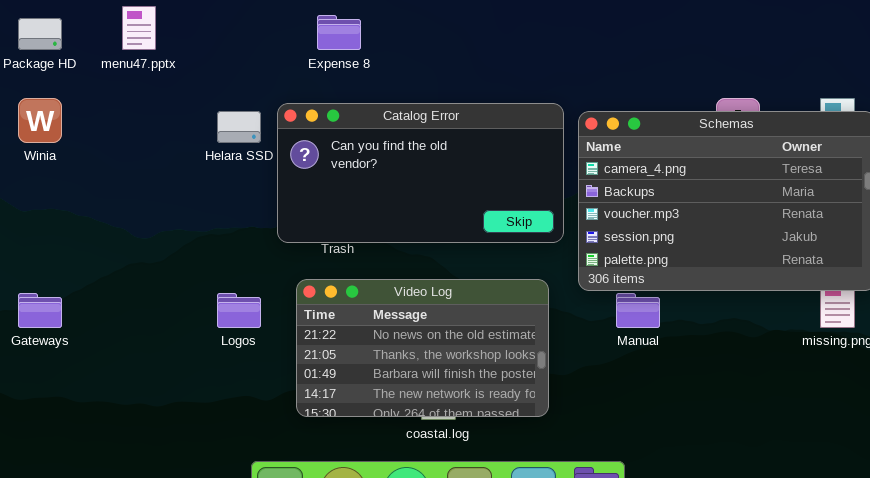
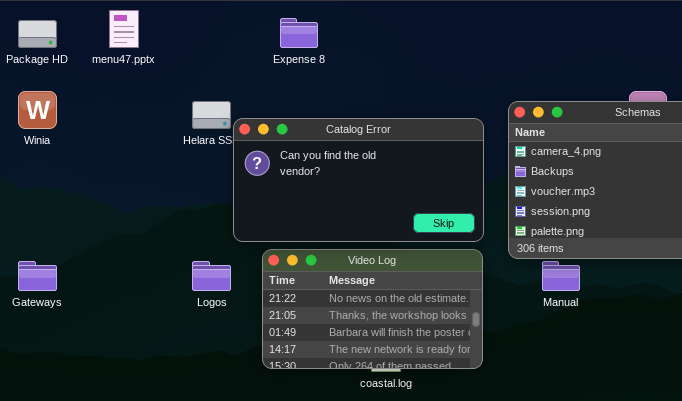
Catalog Error: [277,103,564,243] -> [233,118,484,242], moved

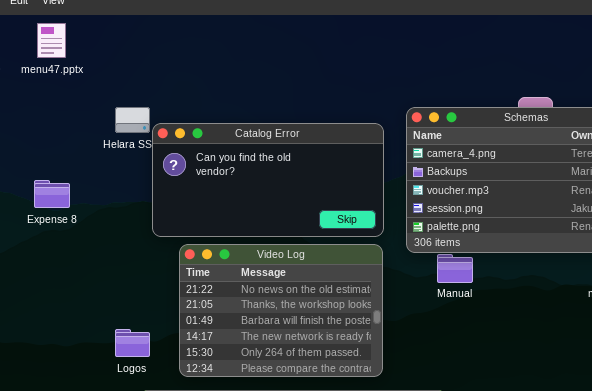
Expense 8: [280,18,318,48] -> [34,180,70,208], moved
Video Log: [262,249,483,369] -> [179,244,383,377], resized
Logos: [192,261,231,291] -> [115,329,150,357], moved

